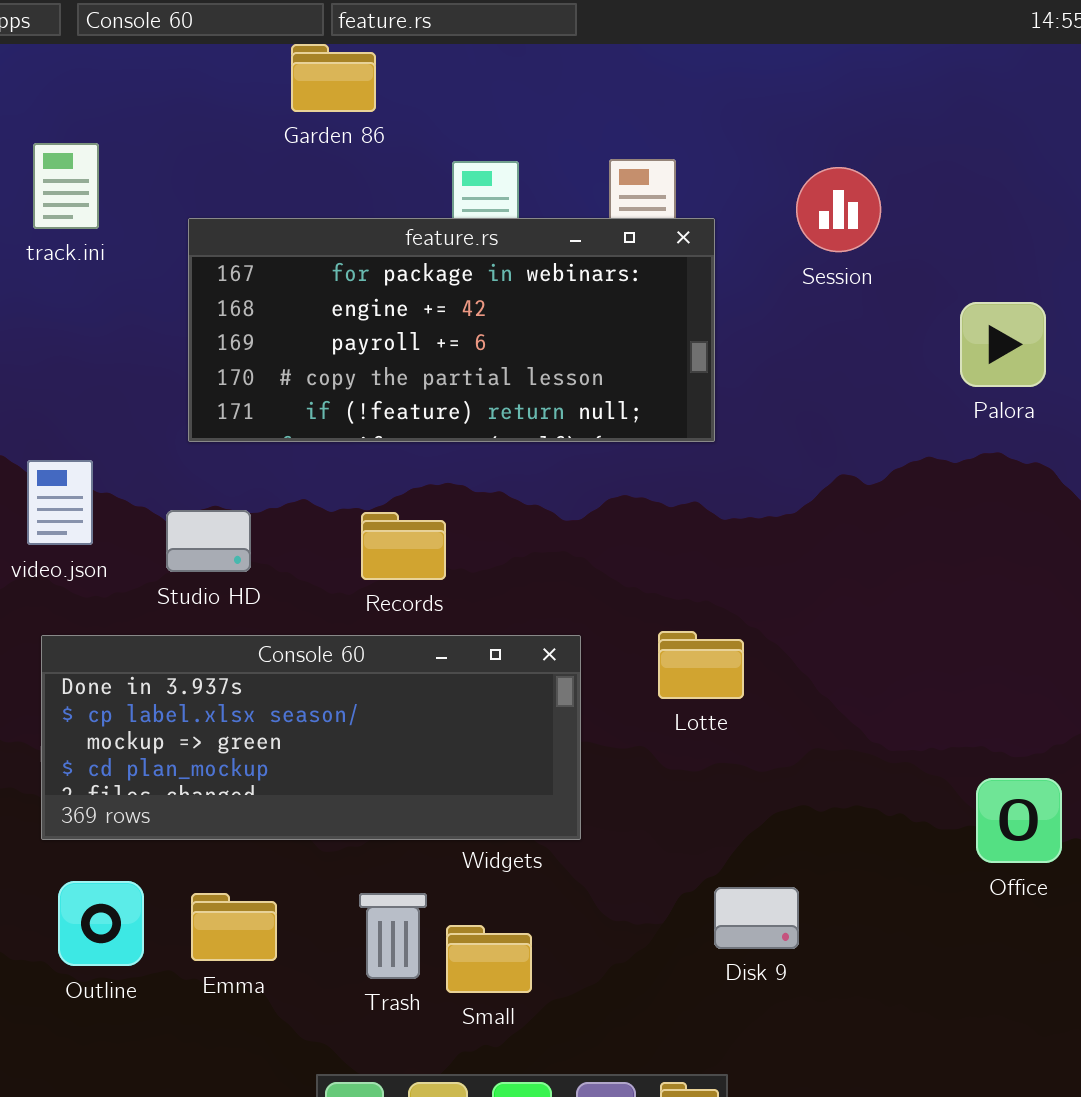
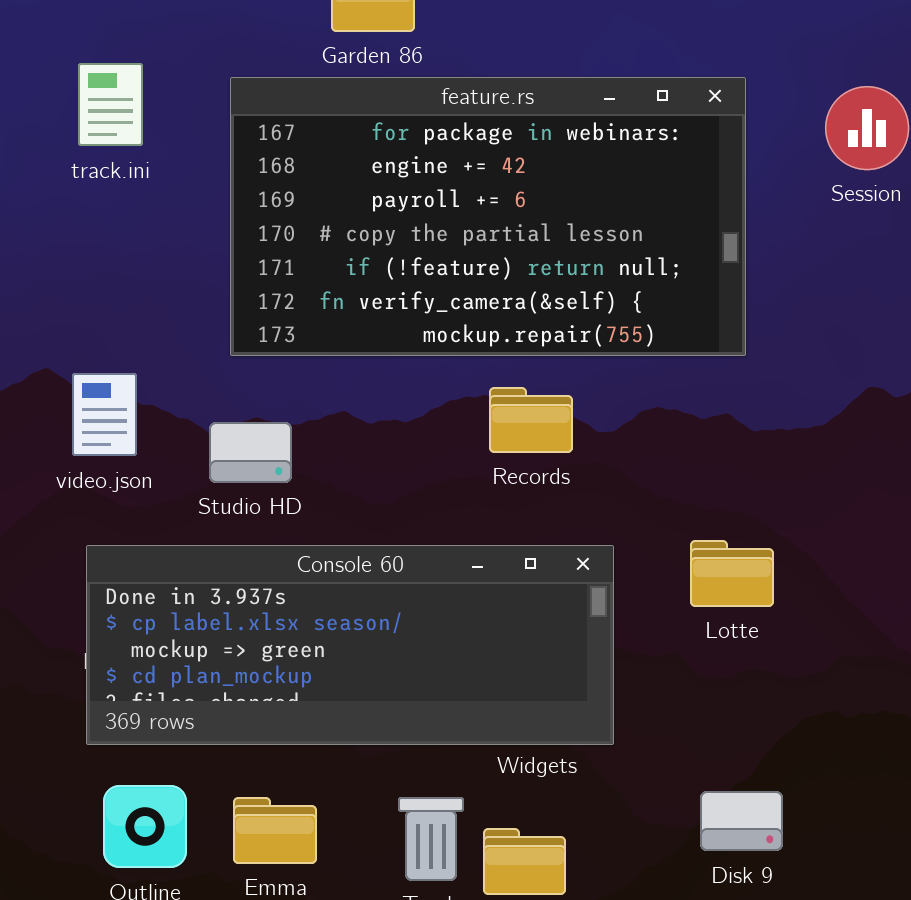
feature.rs: [188,218,715,442] -> [230,77,746,356], resized
Records: [361,512,446,580] -> [489,387,573,453], moved
Disk 9: [714,887,799,949] -> [700,791,783,851], moved

